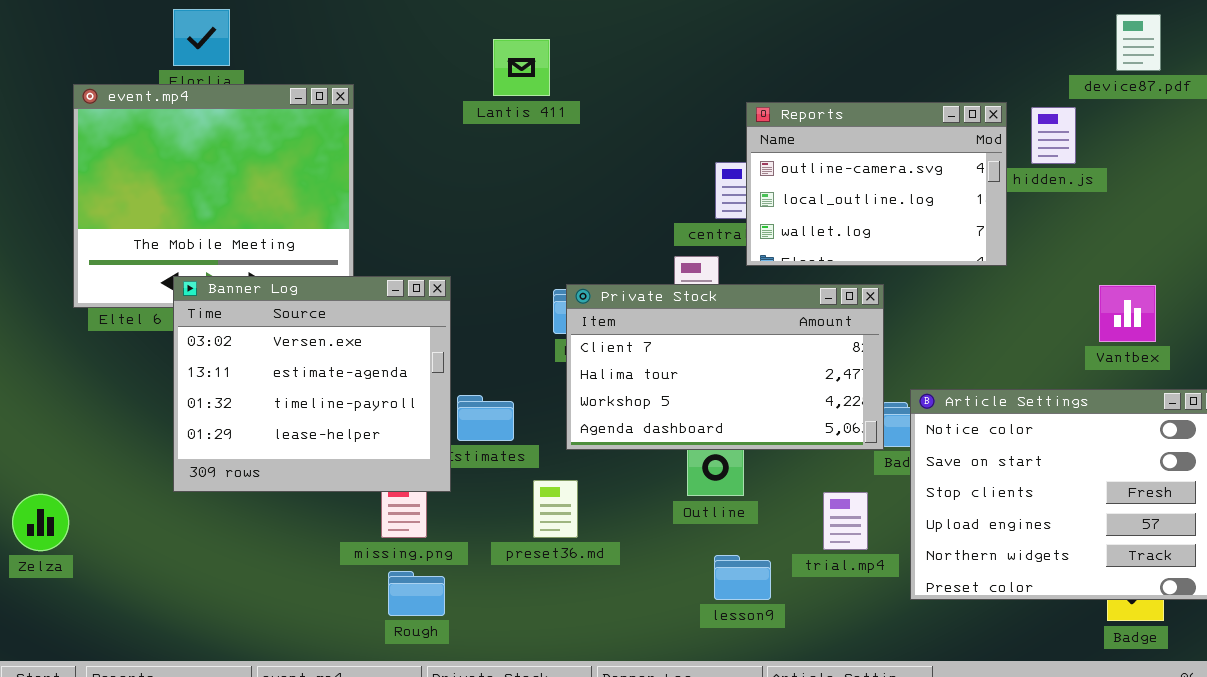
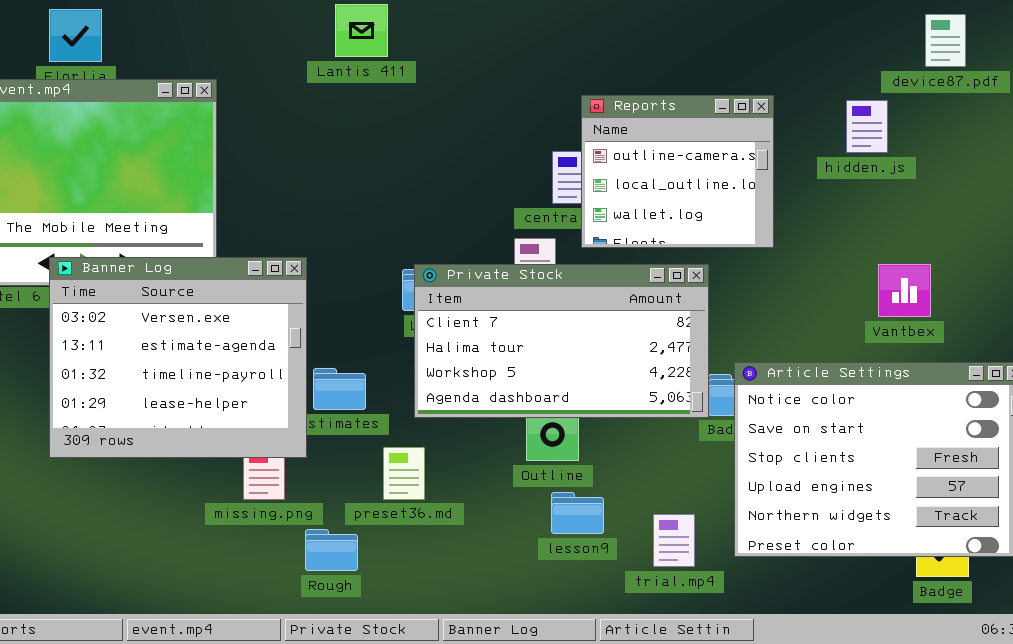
Lantis 411: [493,39,550,96] -> [335,4,388,57], moved
Reports: [746,102,1007,266] -> [581,95,774,248], resized
Vantbex: [1099,285,1156,342] -> [878,264,931,317], moved
trial.mp4: [823,492,868,550] -> [653,514,695,567], moved
lesson9: [714,555,771,600] -> [551,492,604,534], moved
Rough: [388,571,445,616] -> [305,529,358,571], moved

